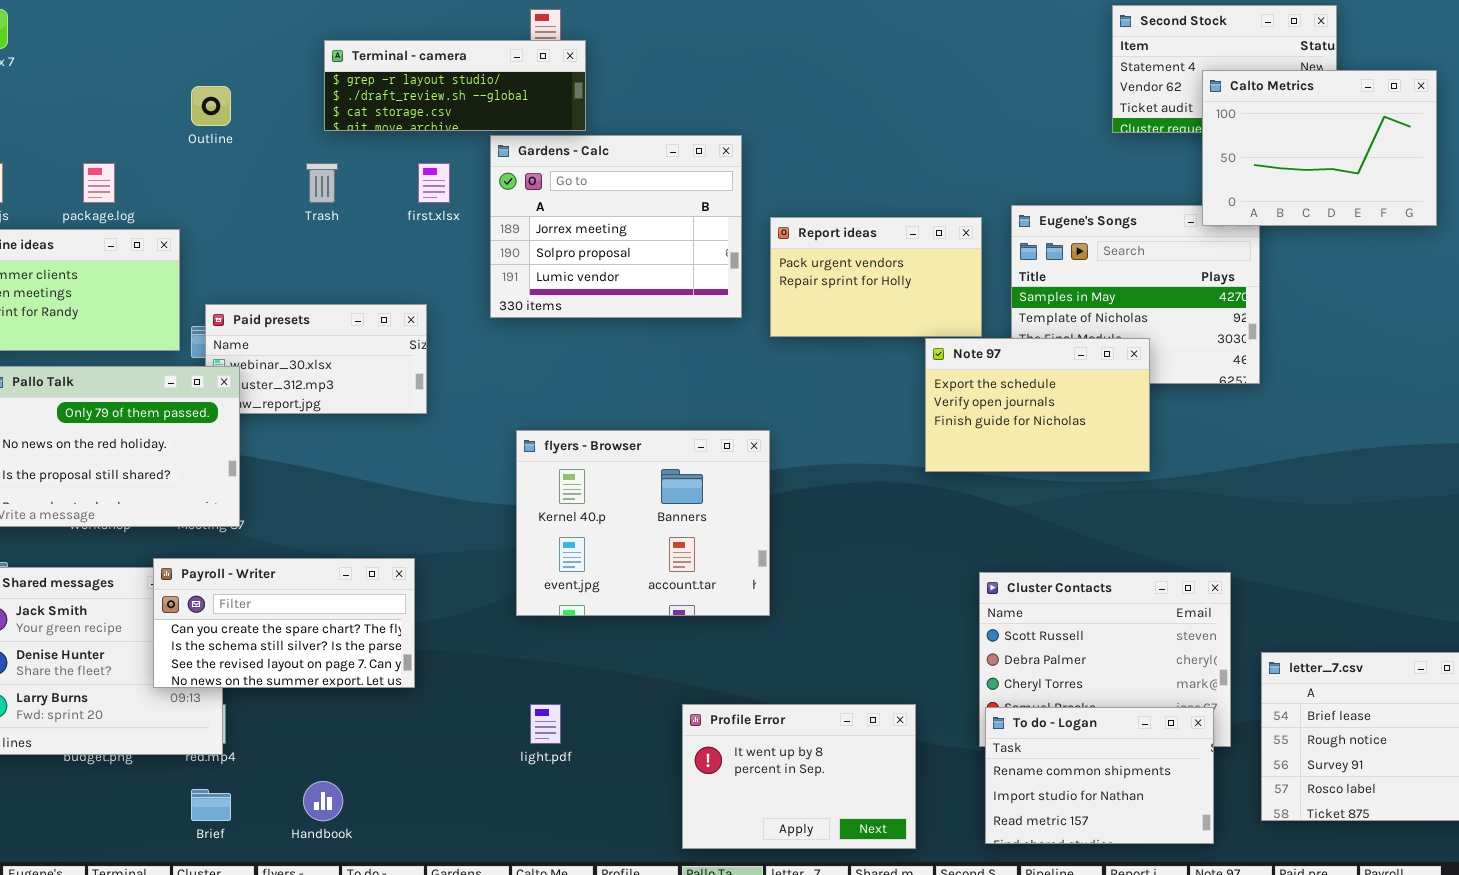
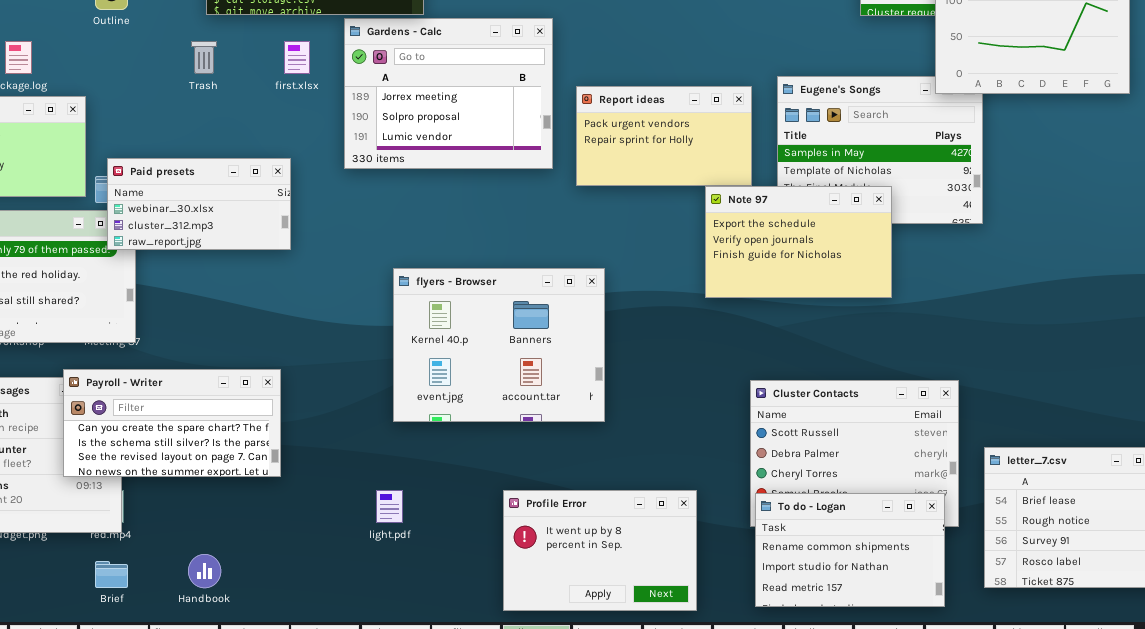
Paid presets: [205,304,427,414] -> [107,158,291,250], raised
flyers - Browser: [516,430,770,616] -> [393,268,605,422], moved

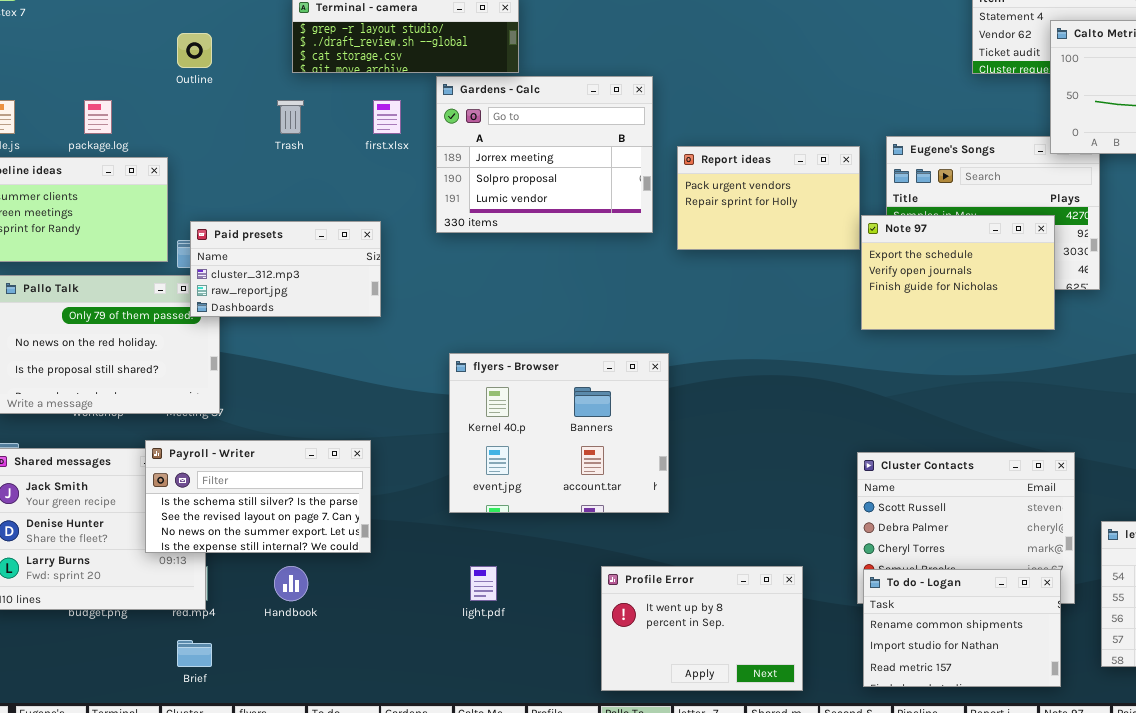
Paid presets: [107,158,291,250] -> [190,221,381,317], scrolled down 1 row
Note 97: [705,186,892,298] -> [861,215,1055,330], moved
flyers - Browser: [393,268,605,422] -> [449,353,669,513], moved
Payroll - Writer: [63,369,281,477] -> [145,440,371,553], scrolled down 1 row
Handbook: [188,554,221,588] -> [274,566,308,601], moved

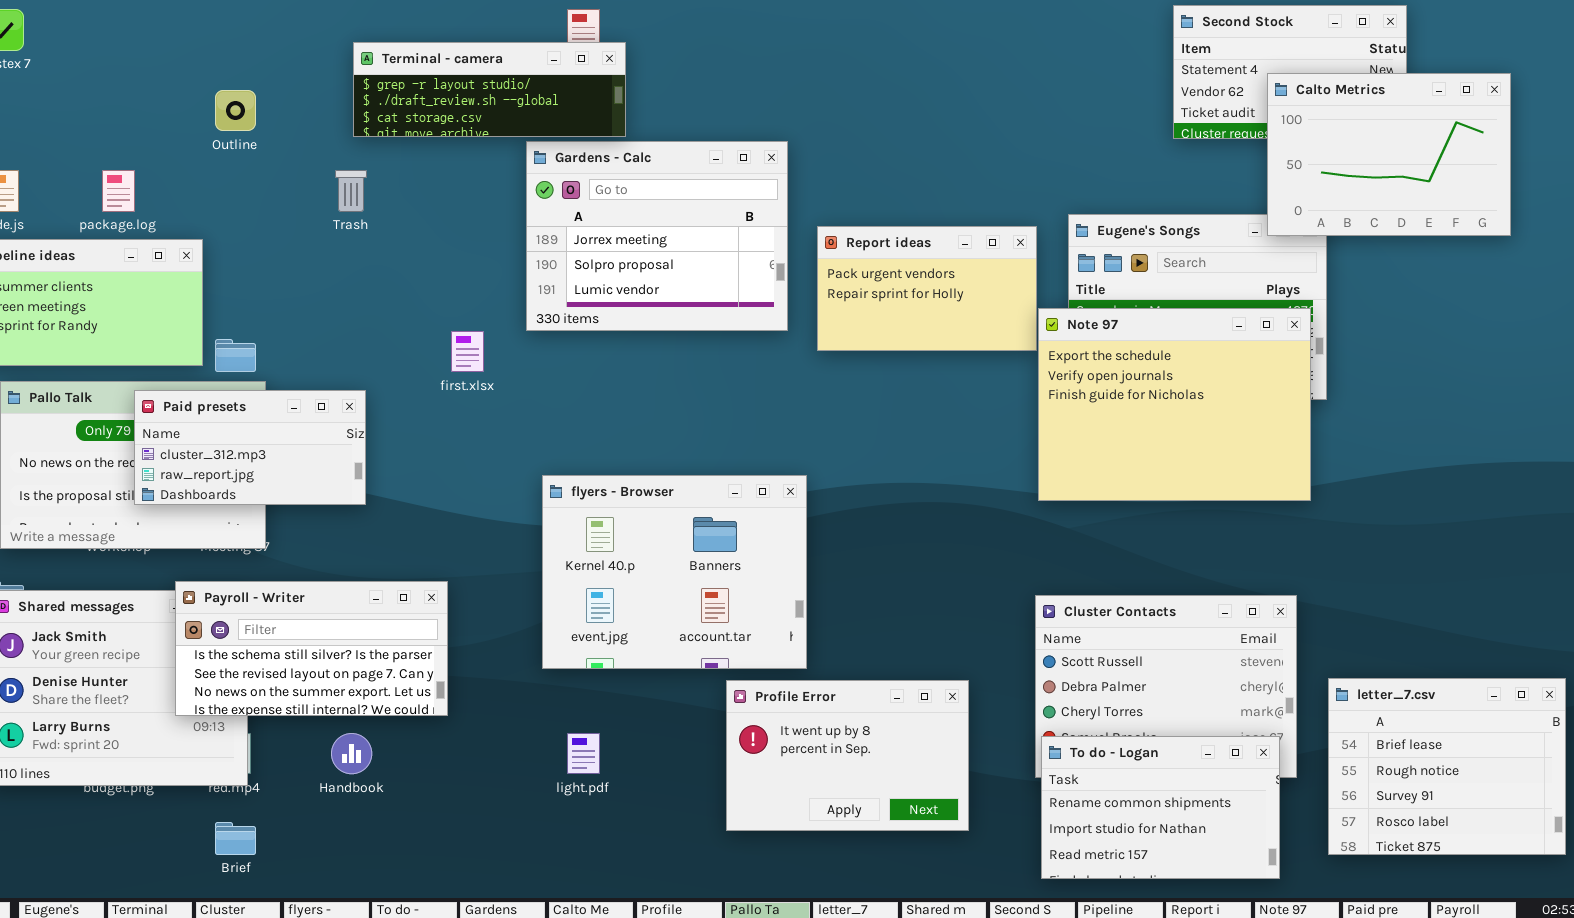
first.xlsx: [373,100,401,134] -> [451,331,484,372], moved
Note 97: [861,215,1055,330] -> [1038,308,1311,501], resized
Paid presets: [190,221,381,317] -> [134,390,366,505], moved
Profile Error: [601,566,803,691] -> [726,680,969,831], moved

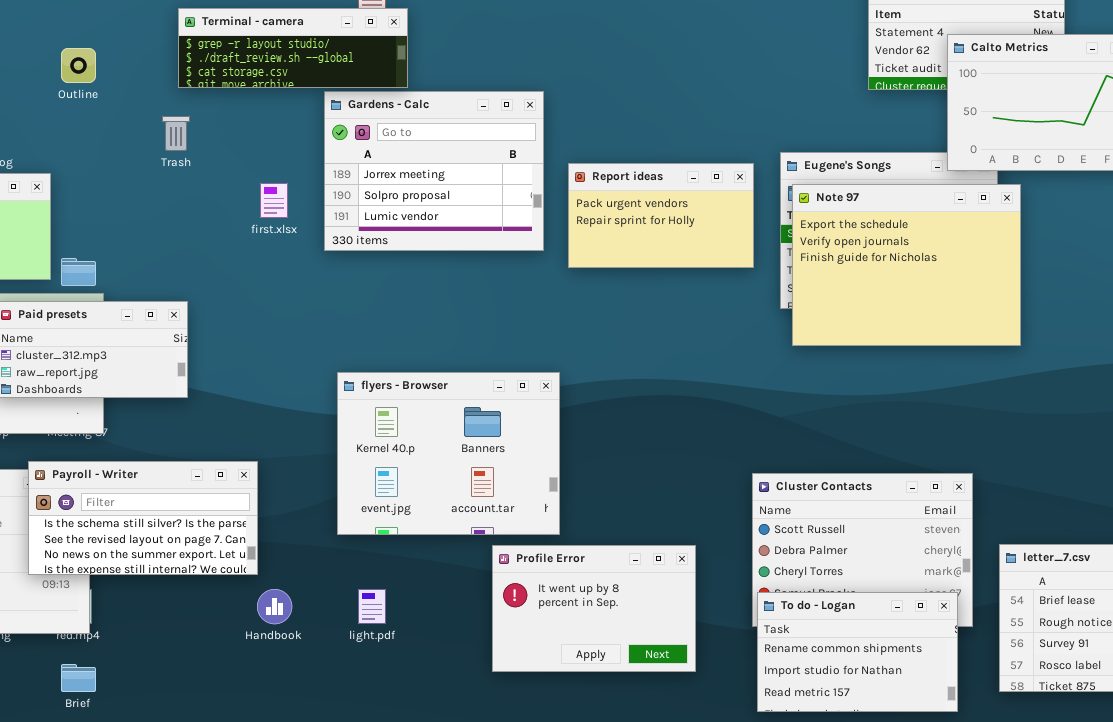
Note 97: [1038,308,1311,501] -> [792,184,1021,346], moved
first.xlsx: [451,331,484,372] -> [260,183,288,218], moved
Handbook: [331,733,372,774] -> [257,589,292,624], moved

